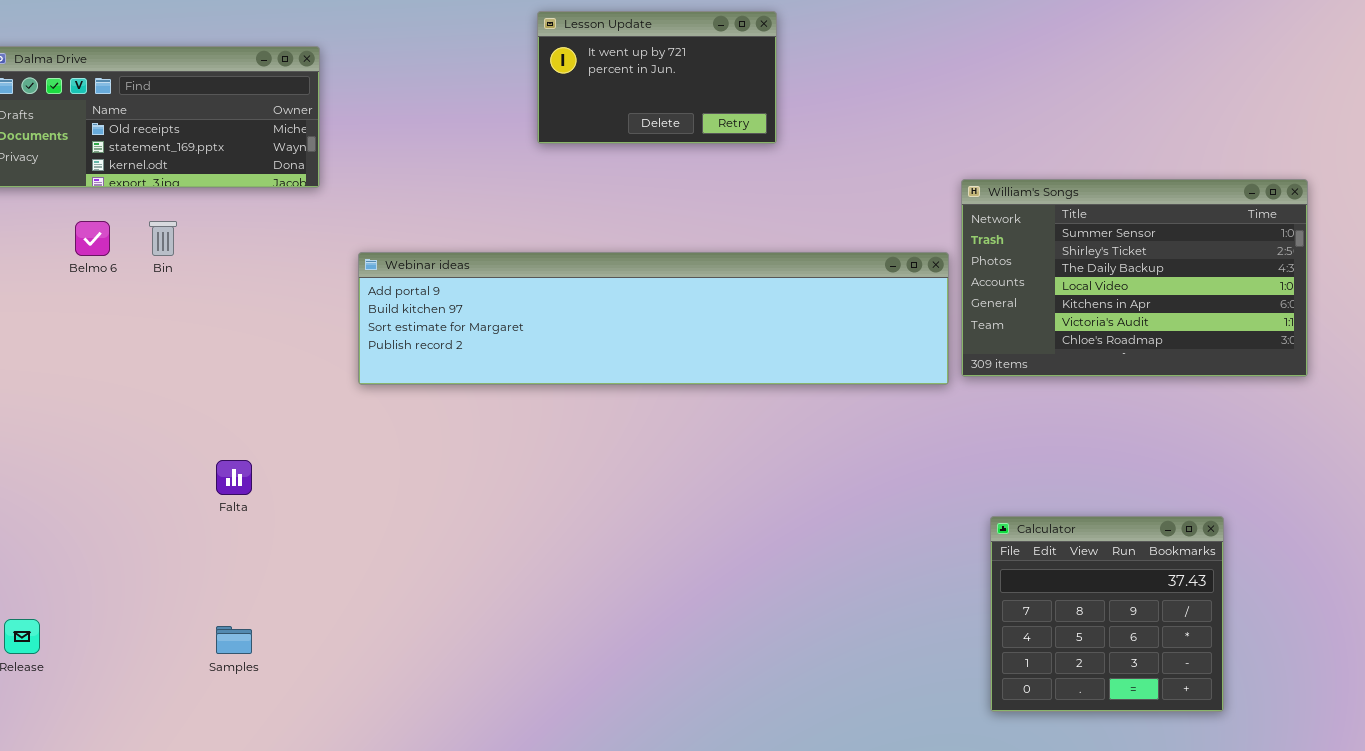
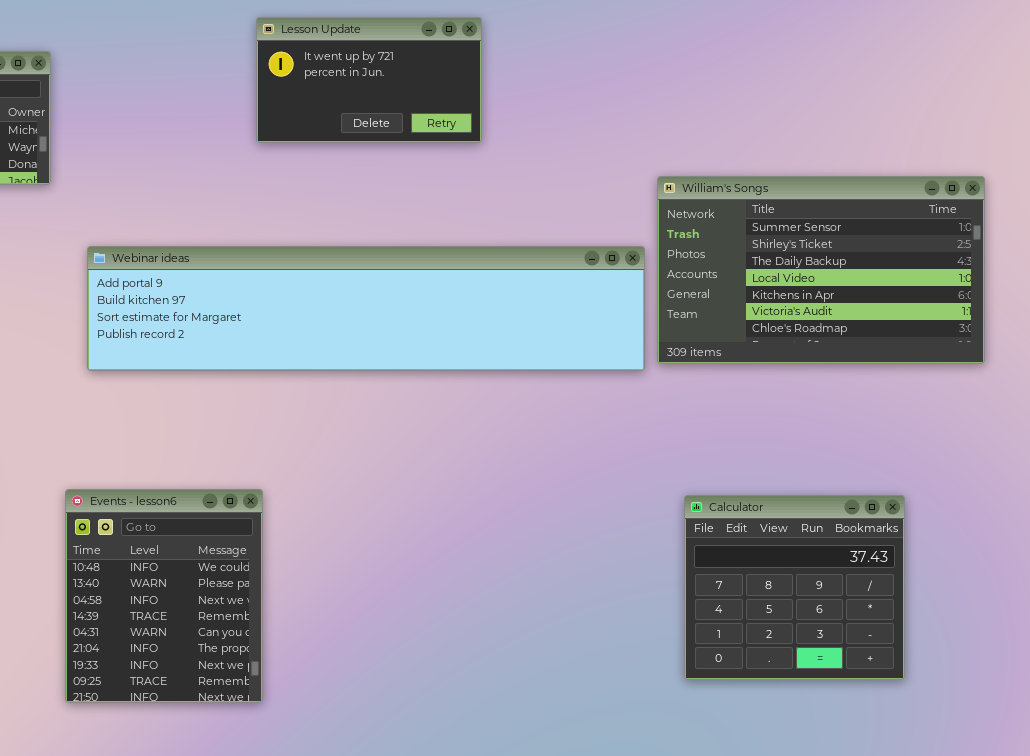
Events - lesson6: none -> [65,489,263,703], opened

